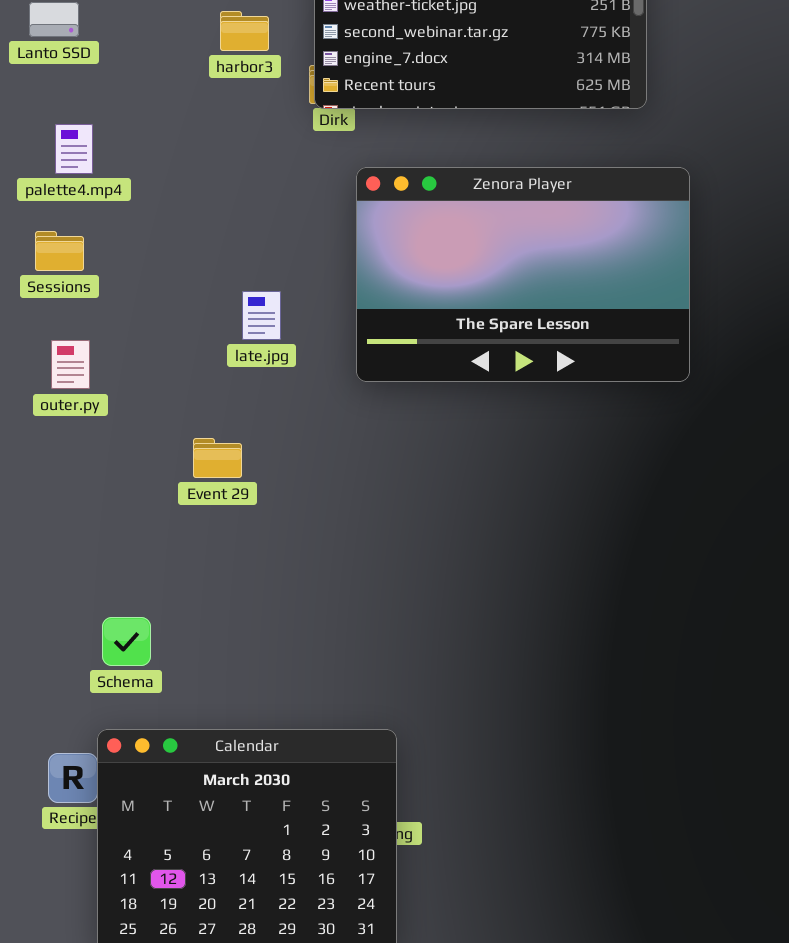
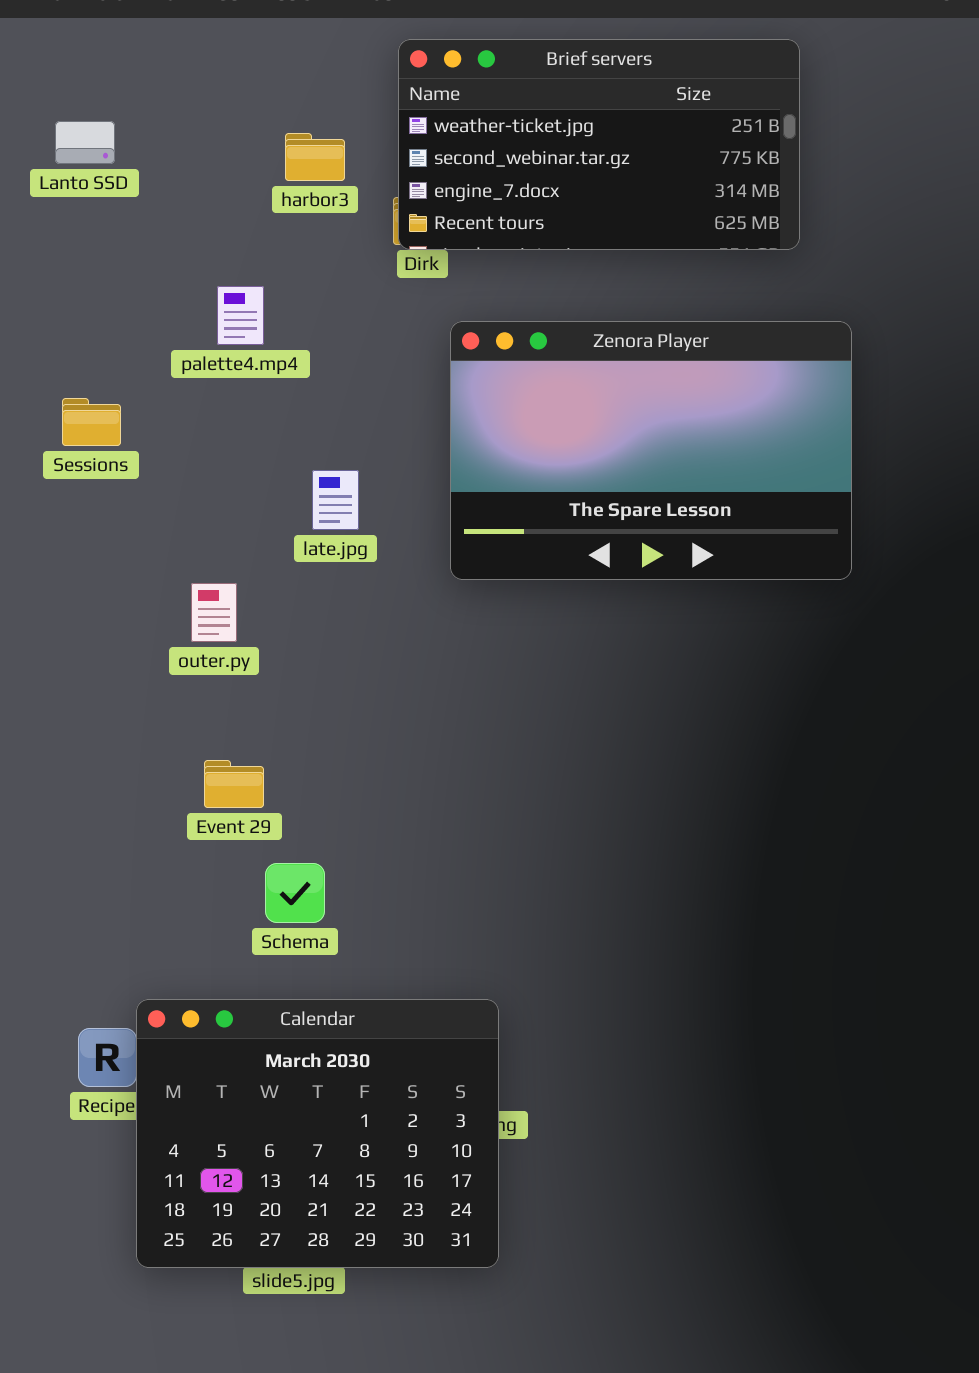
palette4.mp4: [55,124,93,174] -> [217,286,264,345], moved
outer.py: [51,340,90,389] -> [191,583,237,642], moved
Event 29: [193,438,242,478] -> [204,760,264,808], moved
Schema: [102,617,151,666] -> [265,863,325,923], moved

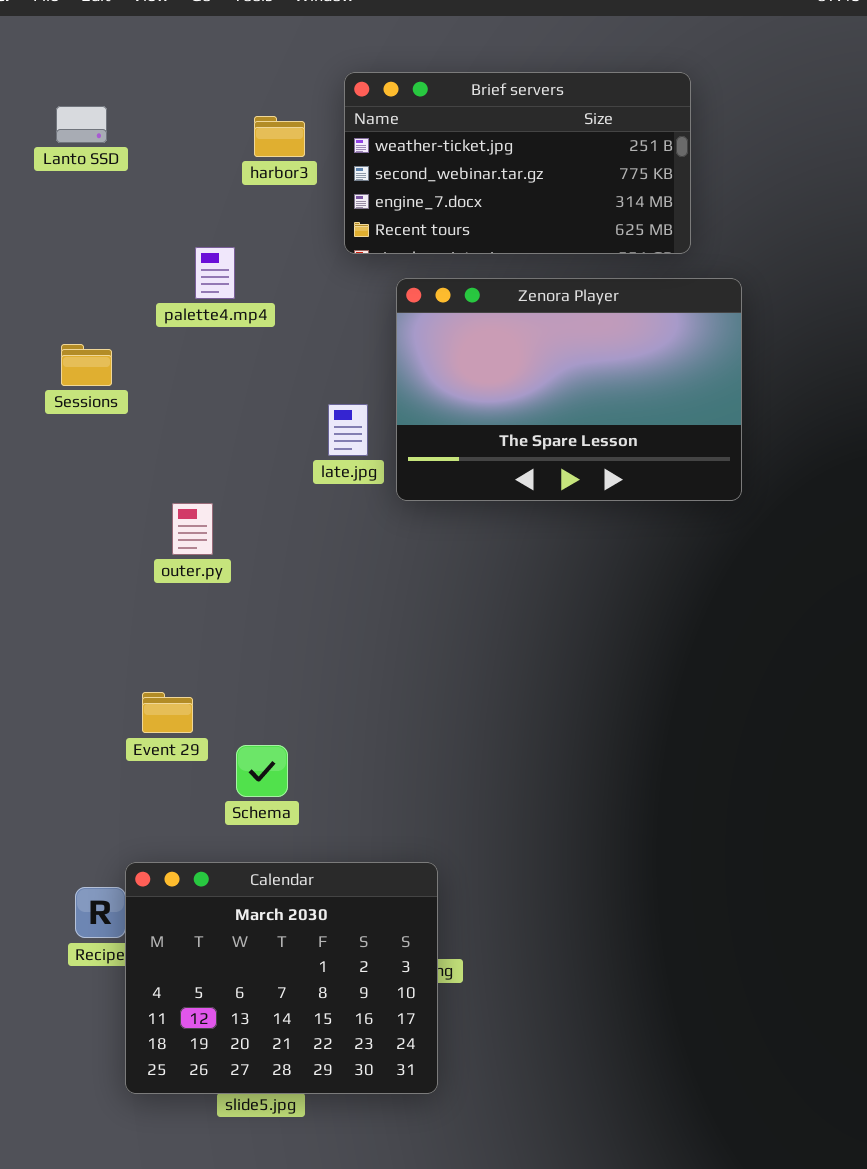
Brief servers: [398,39,800,250] -> [344,72,691,254], moved
late.jpg: [312,470,359,530] -> [328,404,368,456], moved
Event 29: [204,760,264,808] -> [142,692,193,733], moved

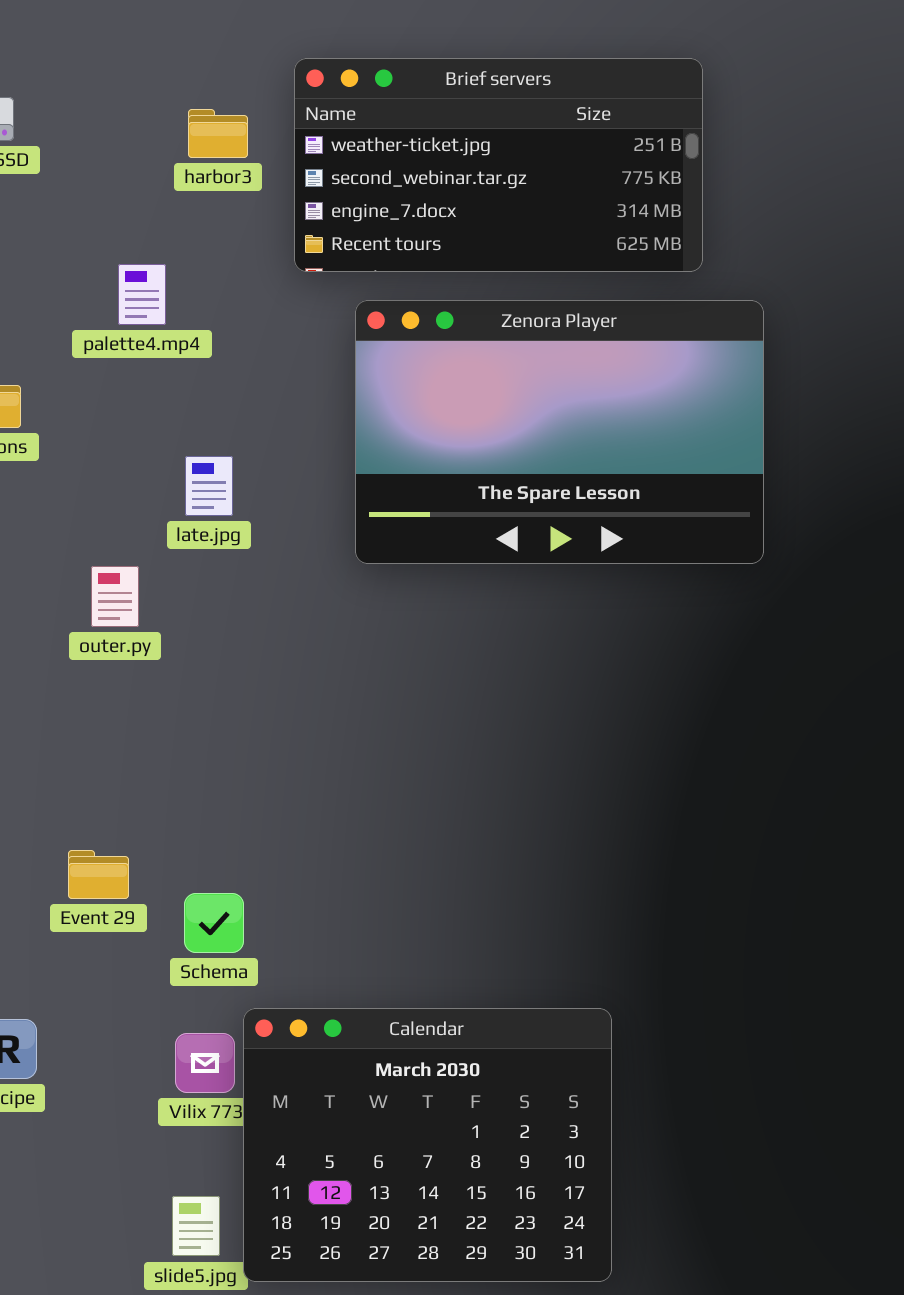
late.jpg: [328,404,368,456] -> [185,456,233,516], moved
Event 29: [142,692,193,733] -> [68,850,129,899], moved
Schema: [236,745,288,797] -> [184,893,244,953], moved
Calendar: [125,862,438,1094] -> [243,1008,612,1282], moved

